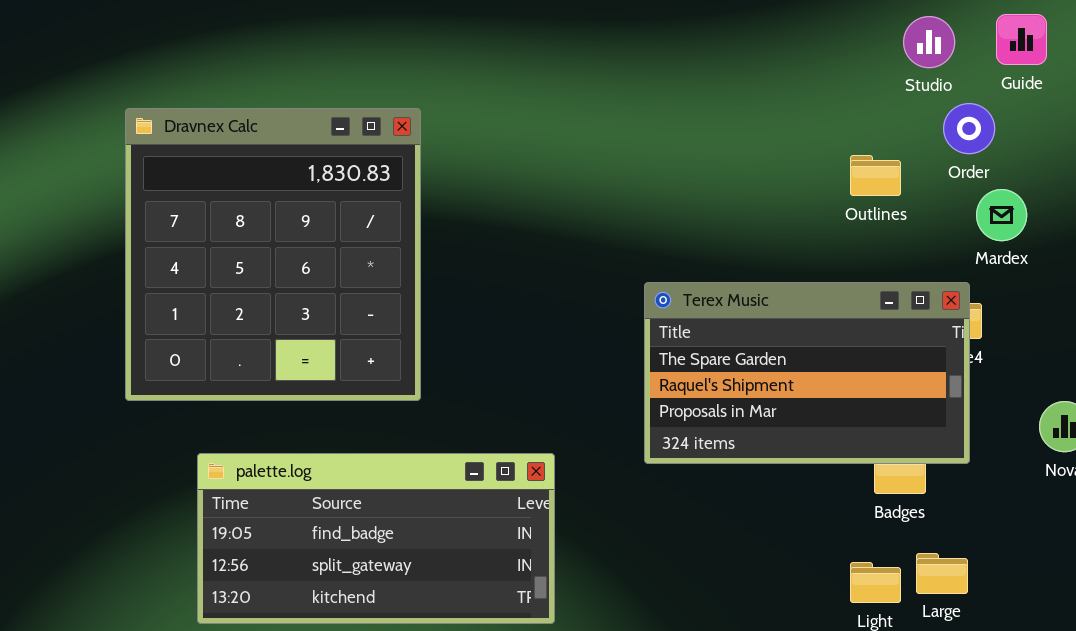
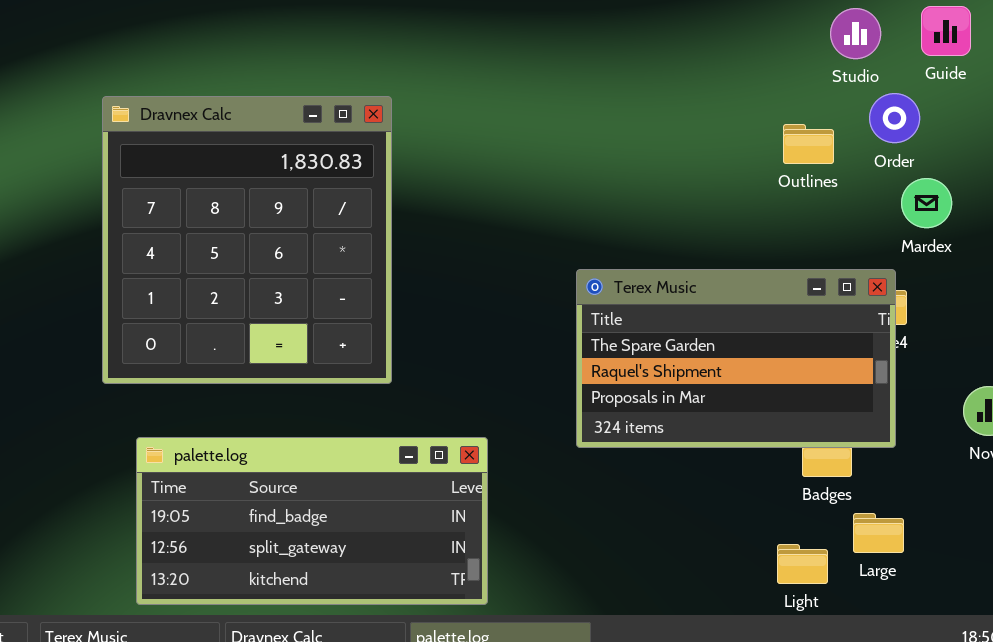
Dravnex Calc: [125,108,421,401] -> [102,96,392,384], moved
Outlines: [850,155,901,196] -> [783,124,834,164], moved
Large: [916,553,968,594] -> [853,513,904,553], moved

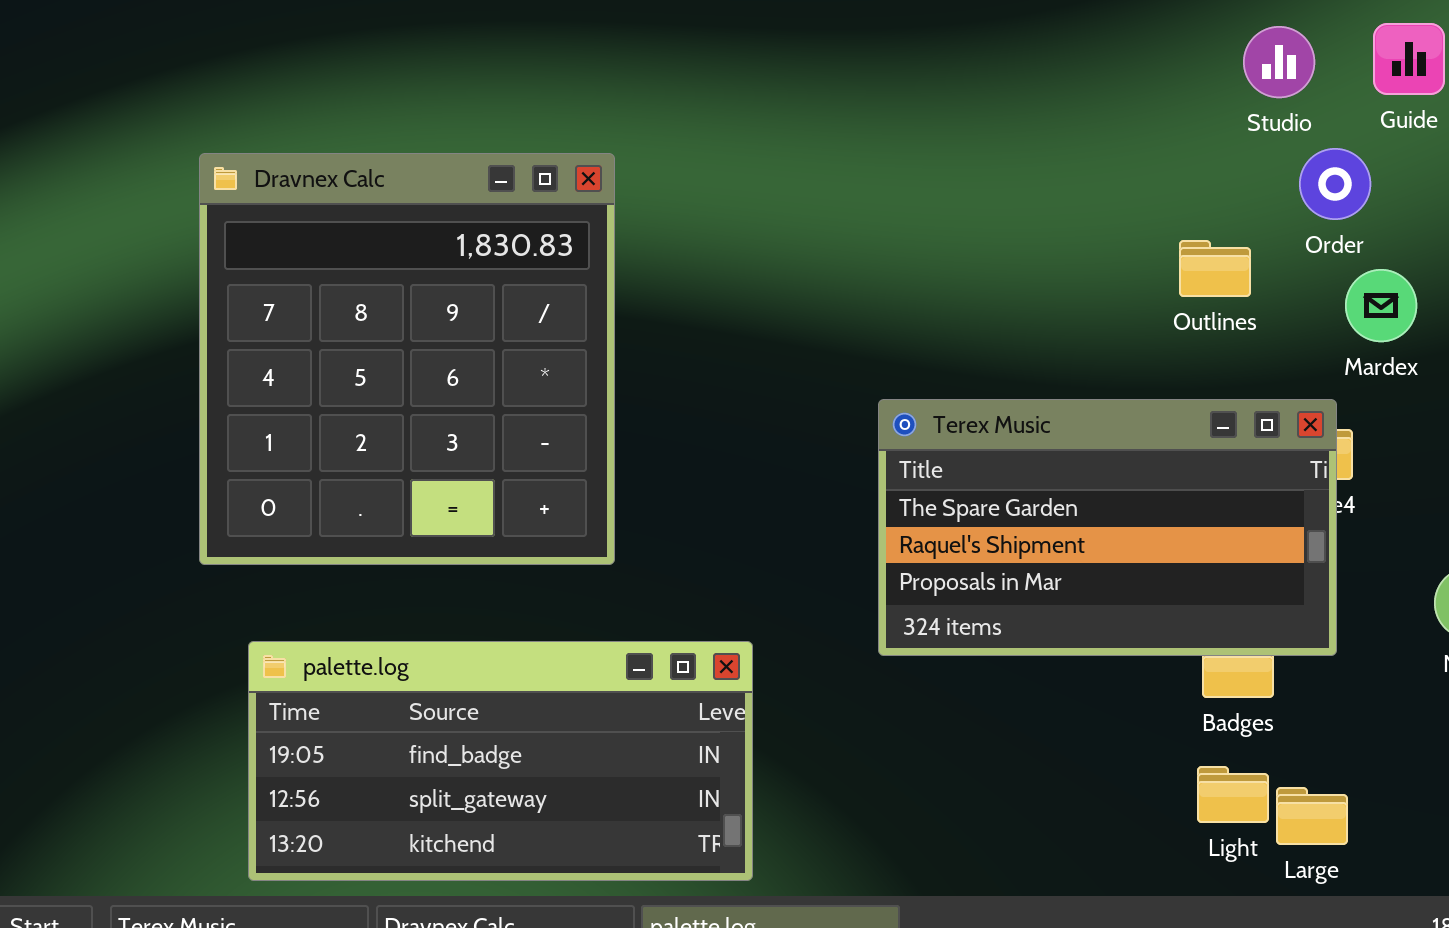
Outlines: [783,124,834,164] -> [1179,240,1251,297], moved
Large: [853,513,904,553] -> [1276,787,1348,845], moved
Light: [777,544,828,584] -> [1197,766,1269,823], moved

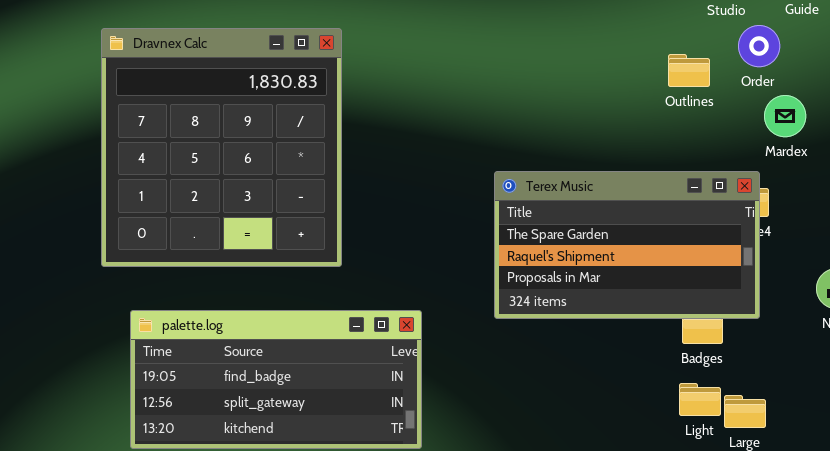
Outlines: [1179,240,1251,297] -> [668,54,710,87], moved

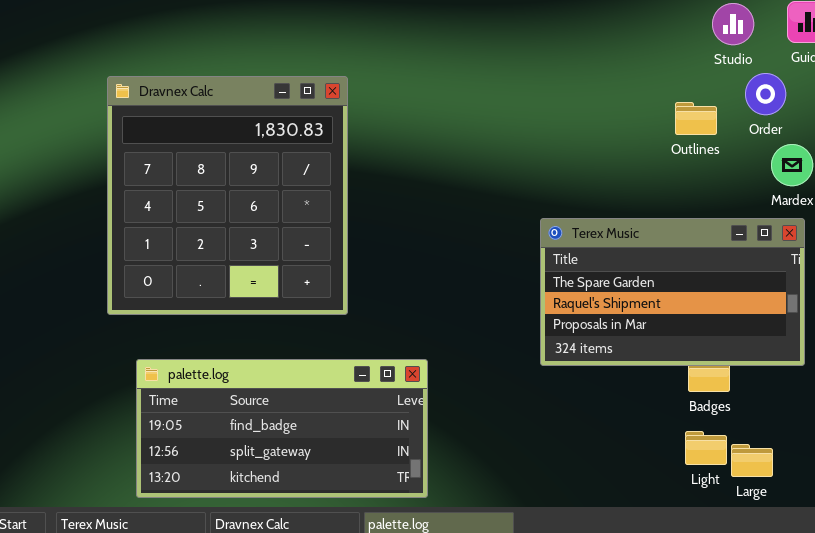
Terex Music: [494,171,760,319] -> [540,218,805,366], moved

